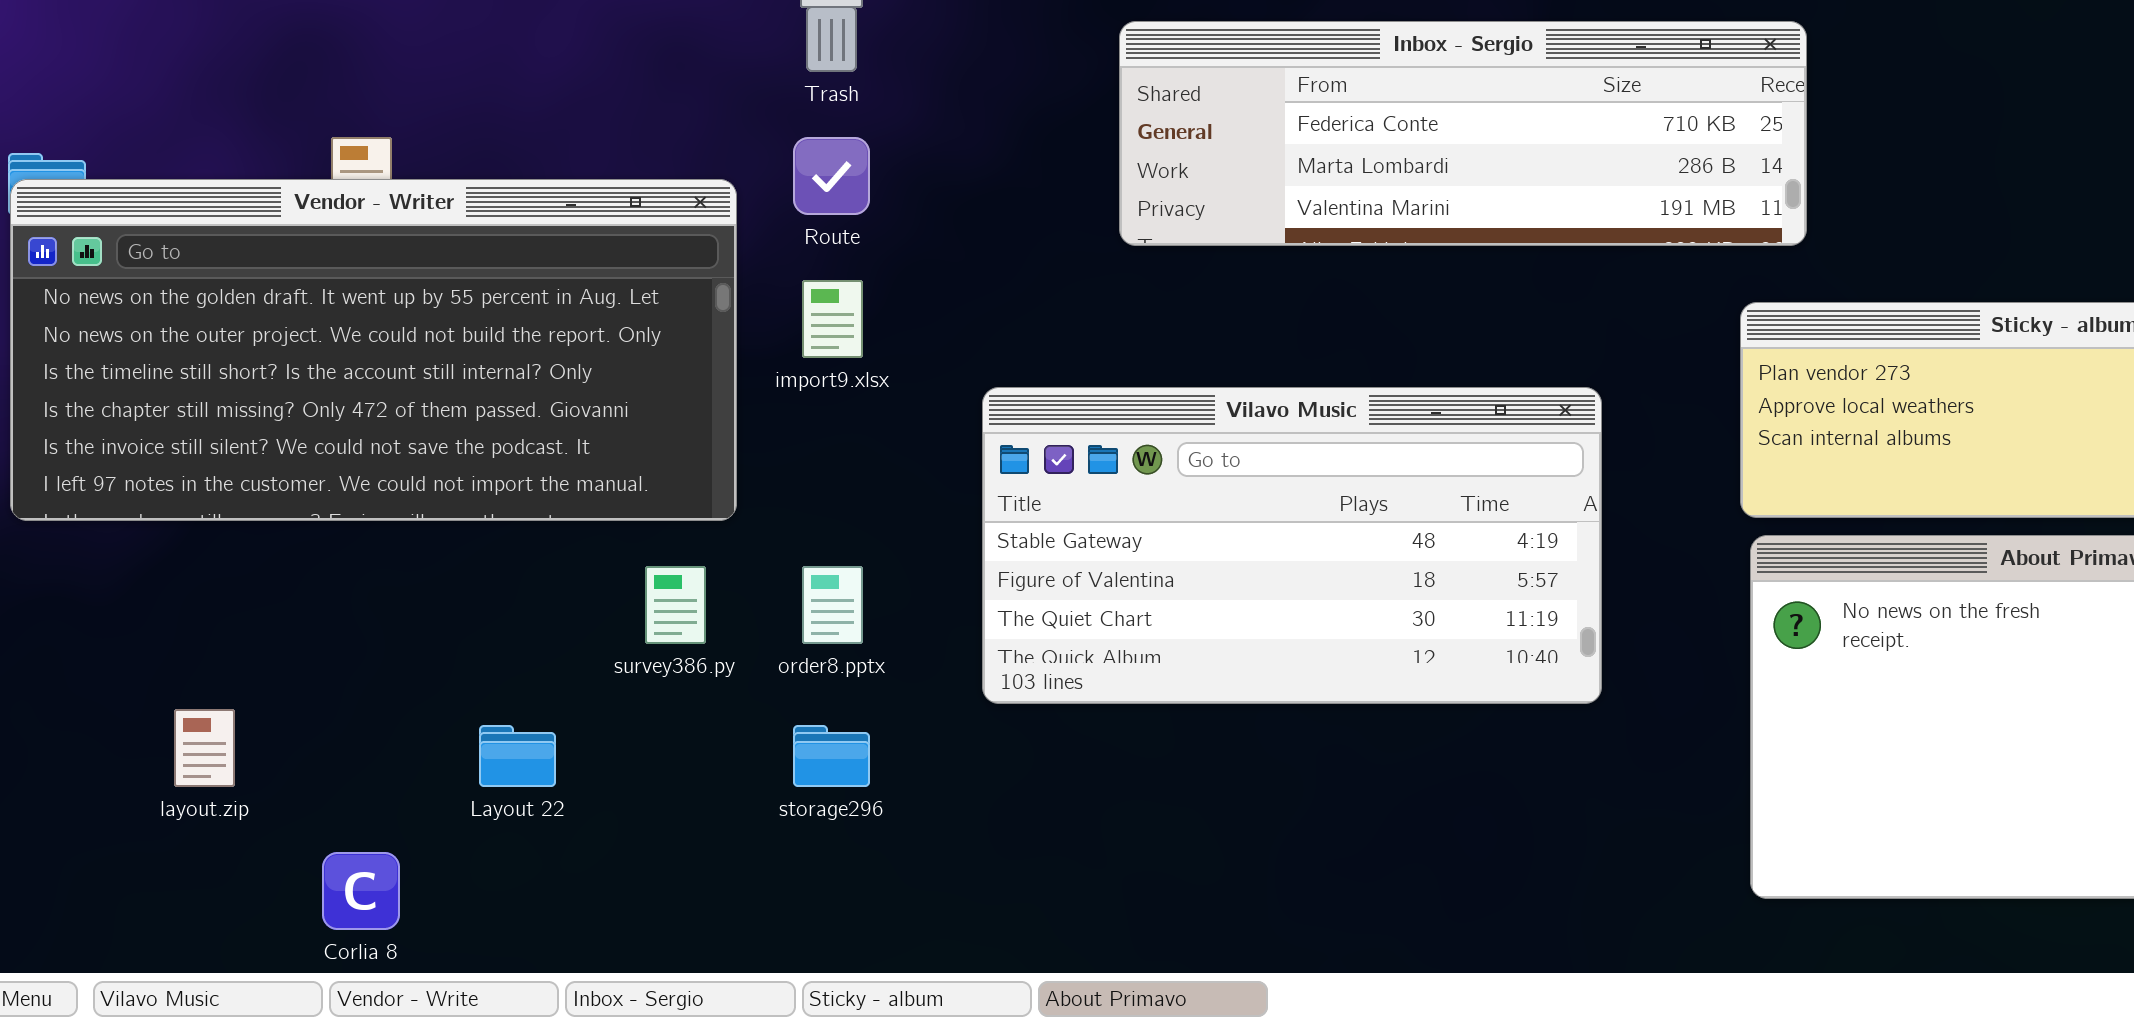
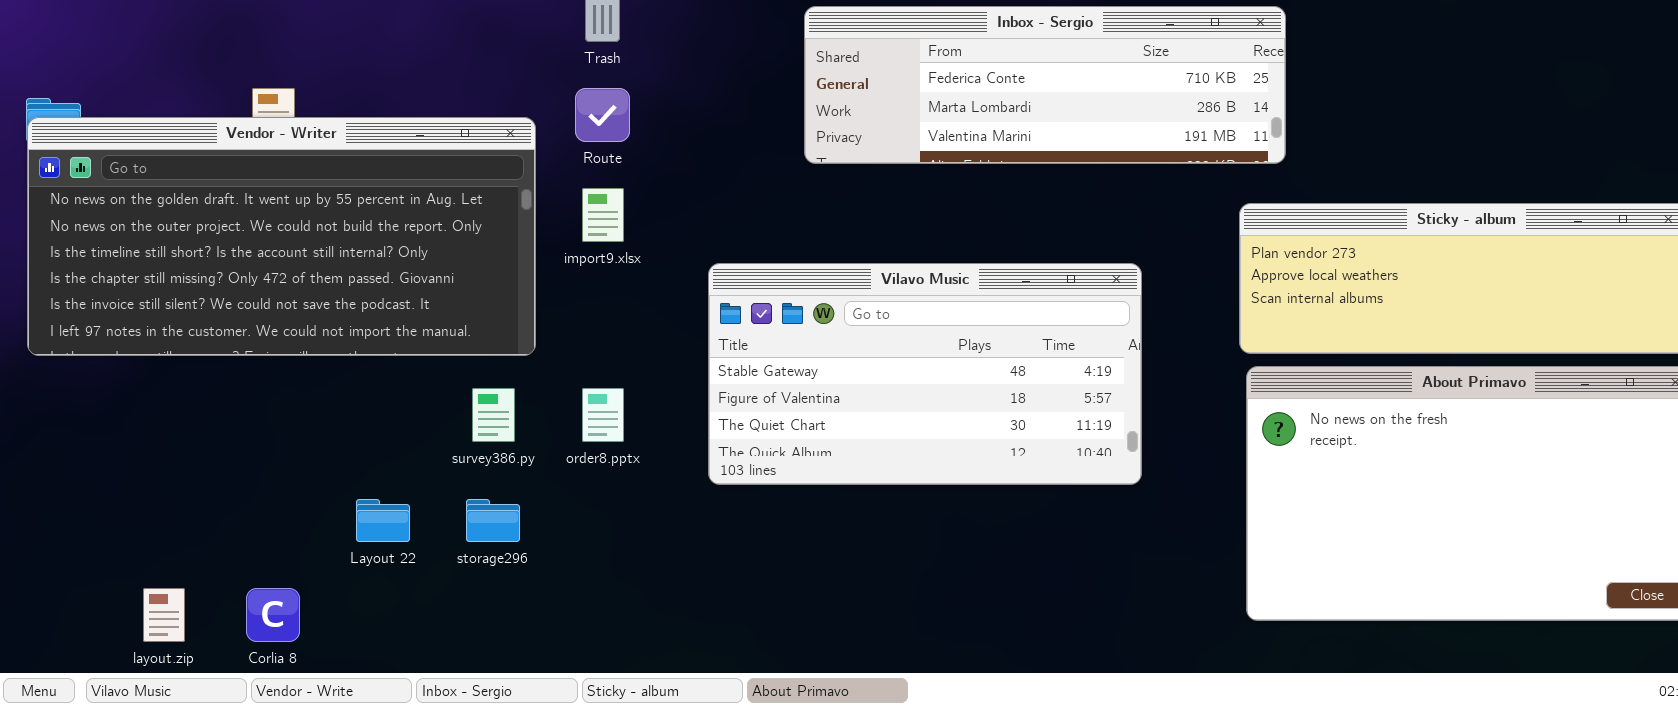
layout.zip: [174,709,235,787] -> [143,588,185,642], moved
storage296: [793,725,870,787] -> [466,499,520,542], moved

